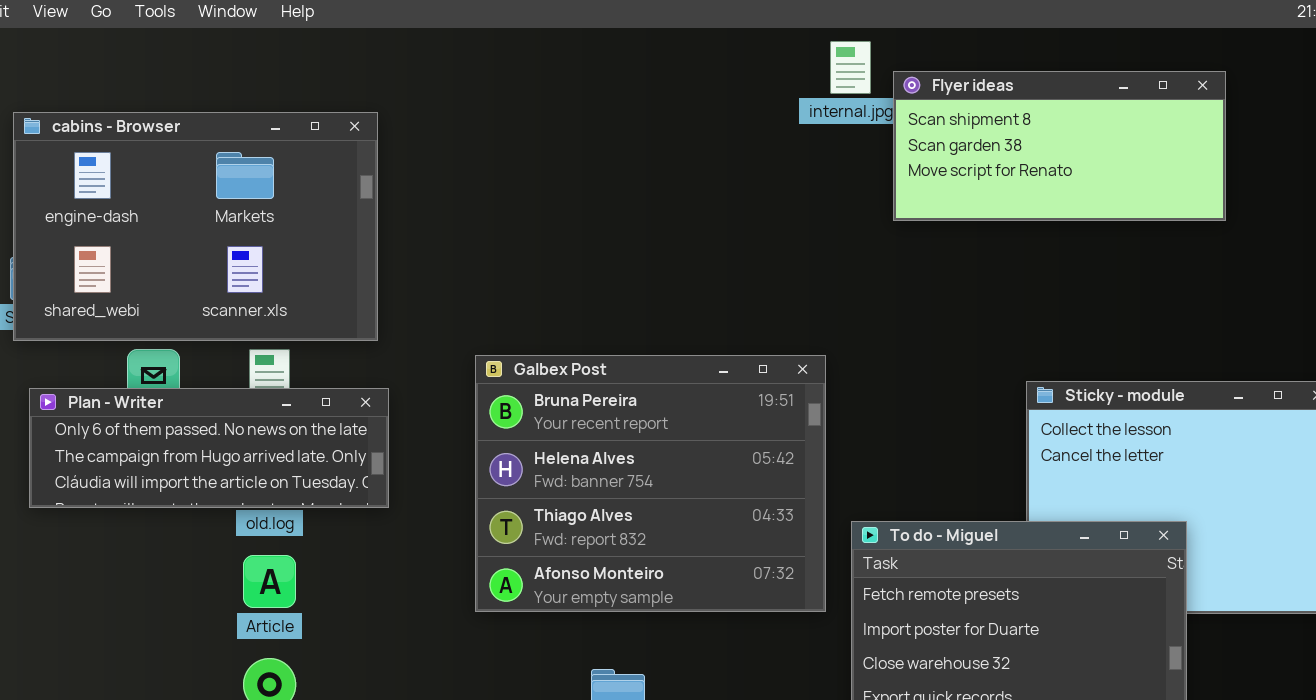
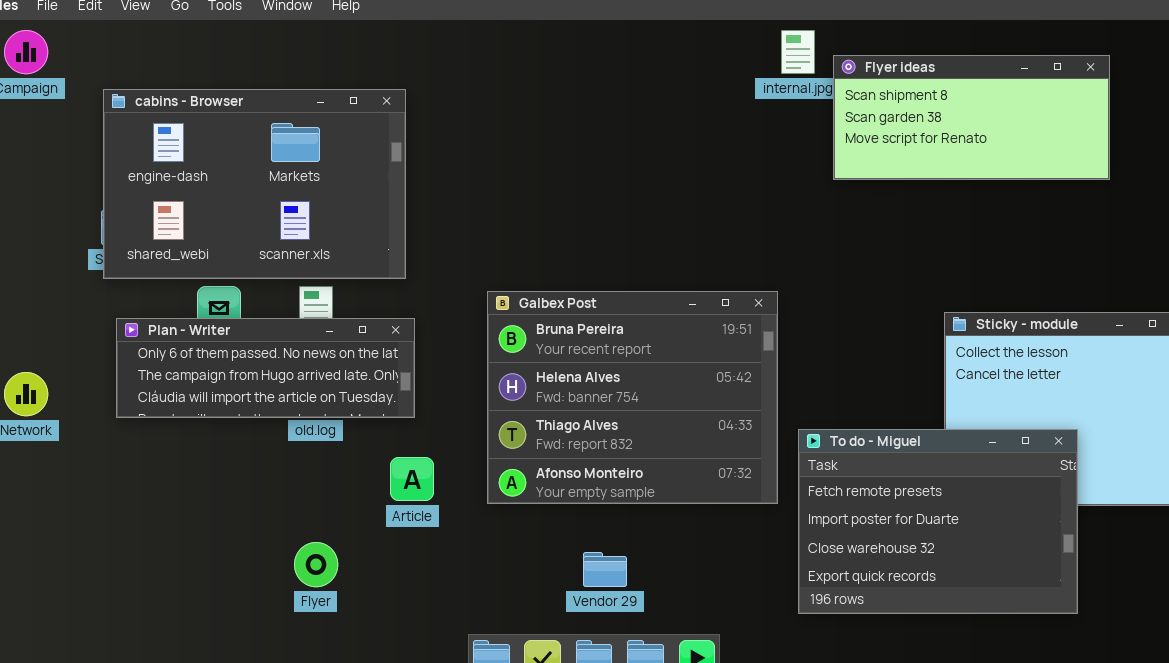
Article: [243,555,296,608] -> [390,457,434,501], moved

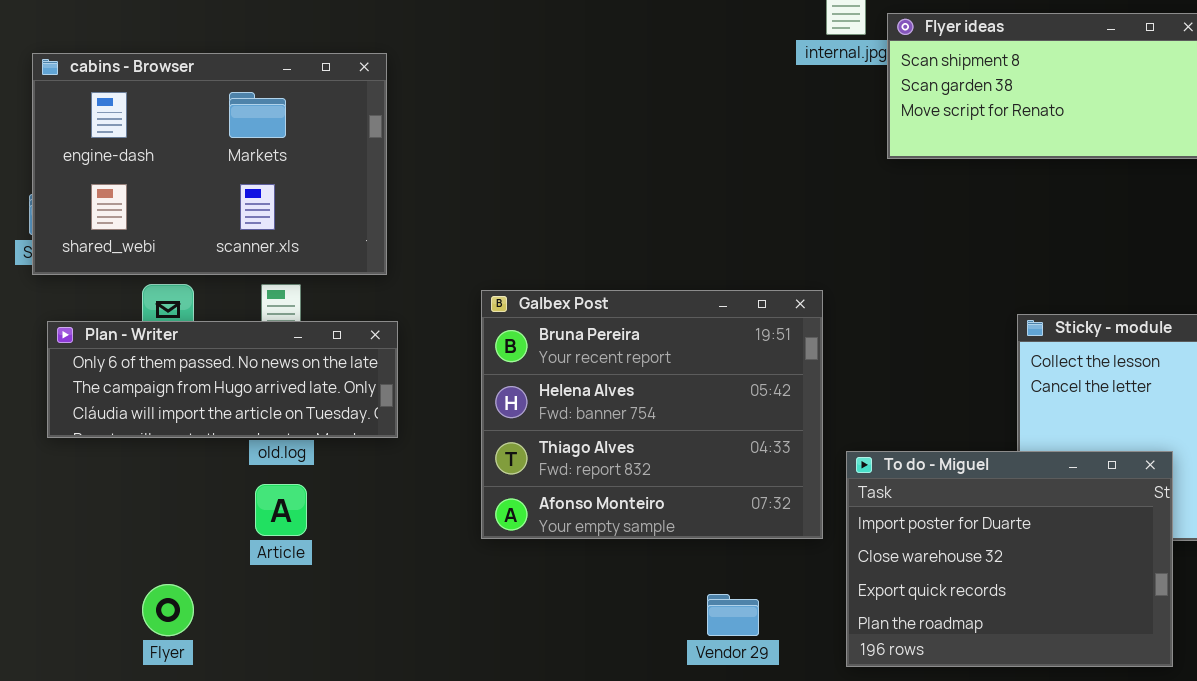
To do - Miguel: [798,429,1078,614] -> [846,451,1173,667], scrolled down 1 row
Article: [390,457,434,501] -> [255,484,307,536], moved
Flyer: [294,542,338,587] -> [142,584,194,636], moved
Vendor 29: [583,552,627,587] -> [707,594,759,636], moved

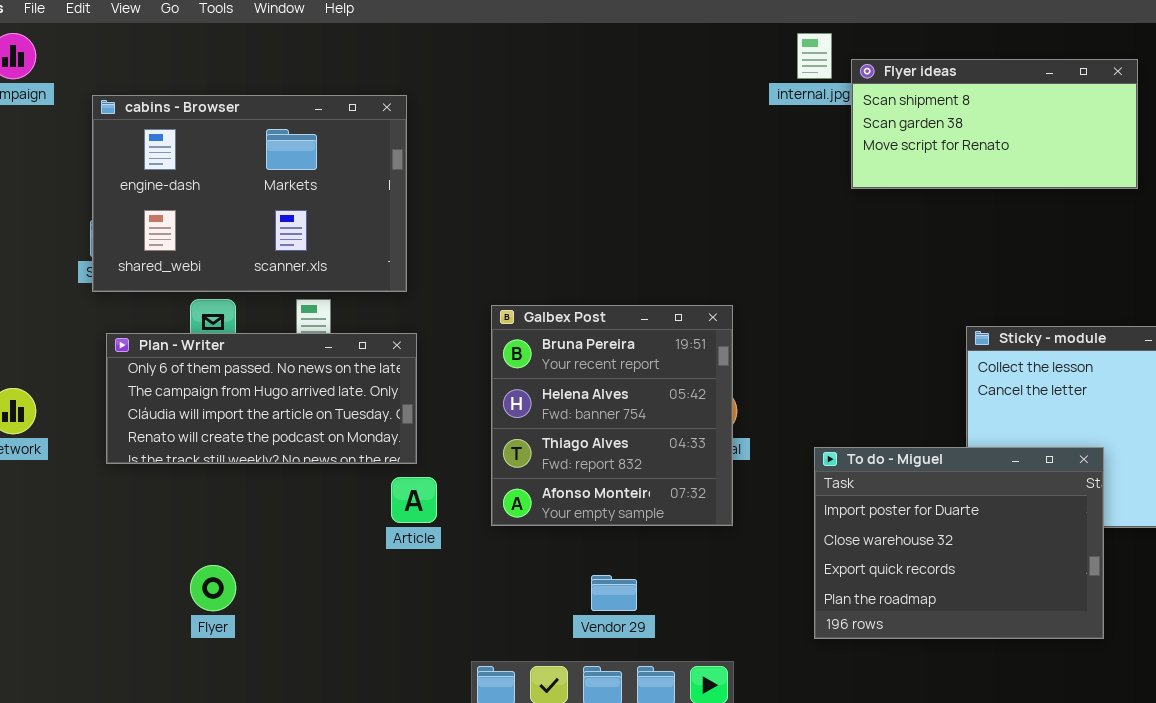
Galbex Post: [481,290,823,539] -> [491,305,733,526], resized
Plan - Writer: [47,321,398,438] -> [106,333,417,464], resized
Article: [255,484,307,536] -> [391,477,437,523], moved
Vendor 29: [707,594,759,636] -> [591,575,637,611], moved

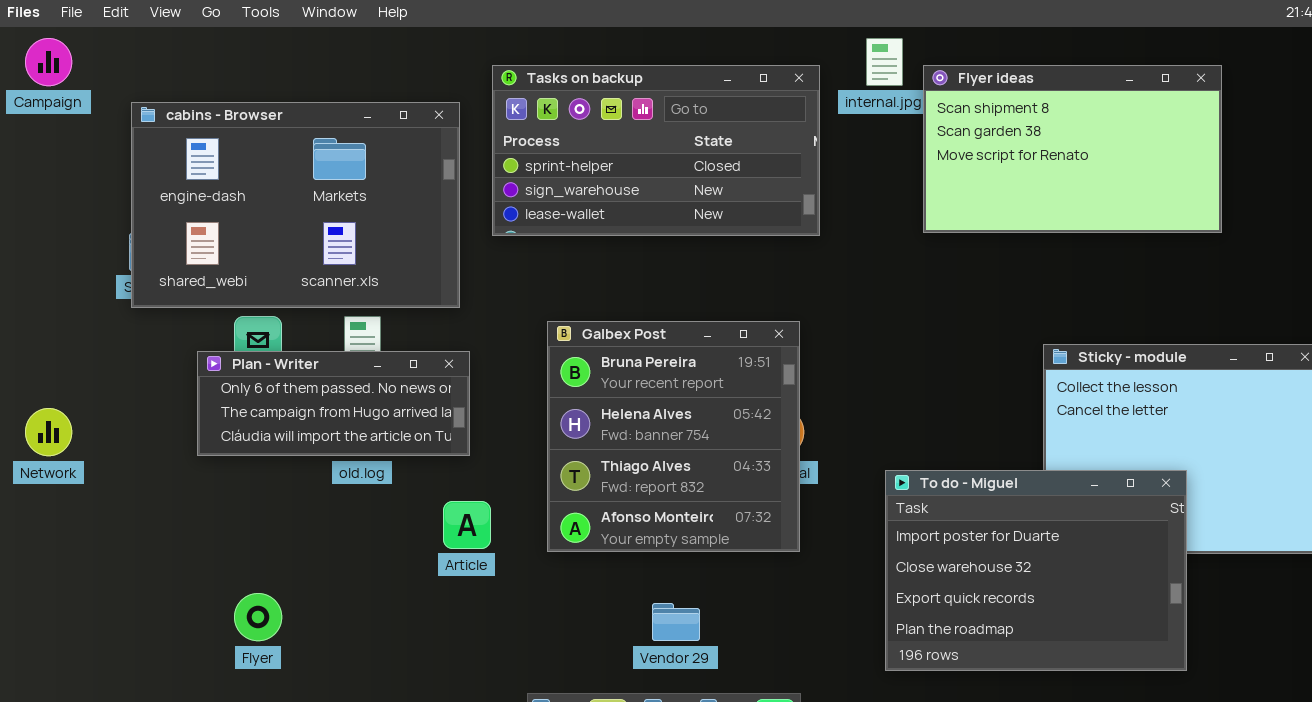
Tasks on backup: none -> [492,65,820,236], opened
Flyer ideas: [851,59,1138,189] -> [923,65,1222,233], resized
Plan - Writer: [106,333,417,464] -> [197,351,470,456], resized

